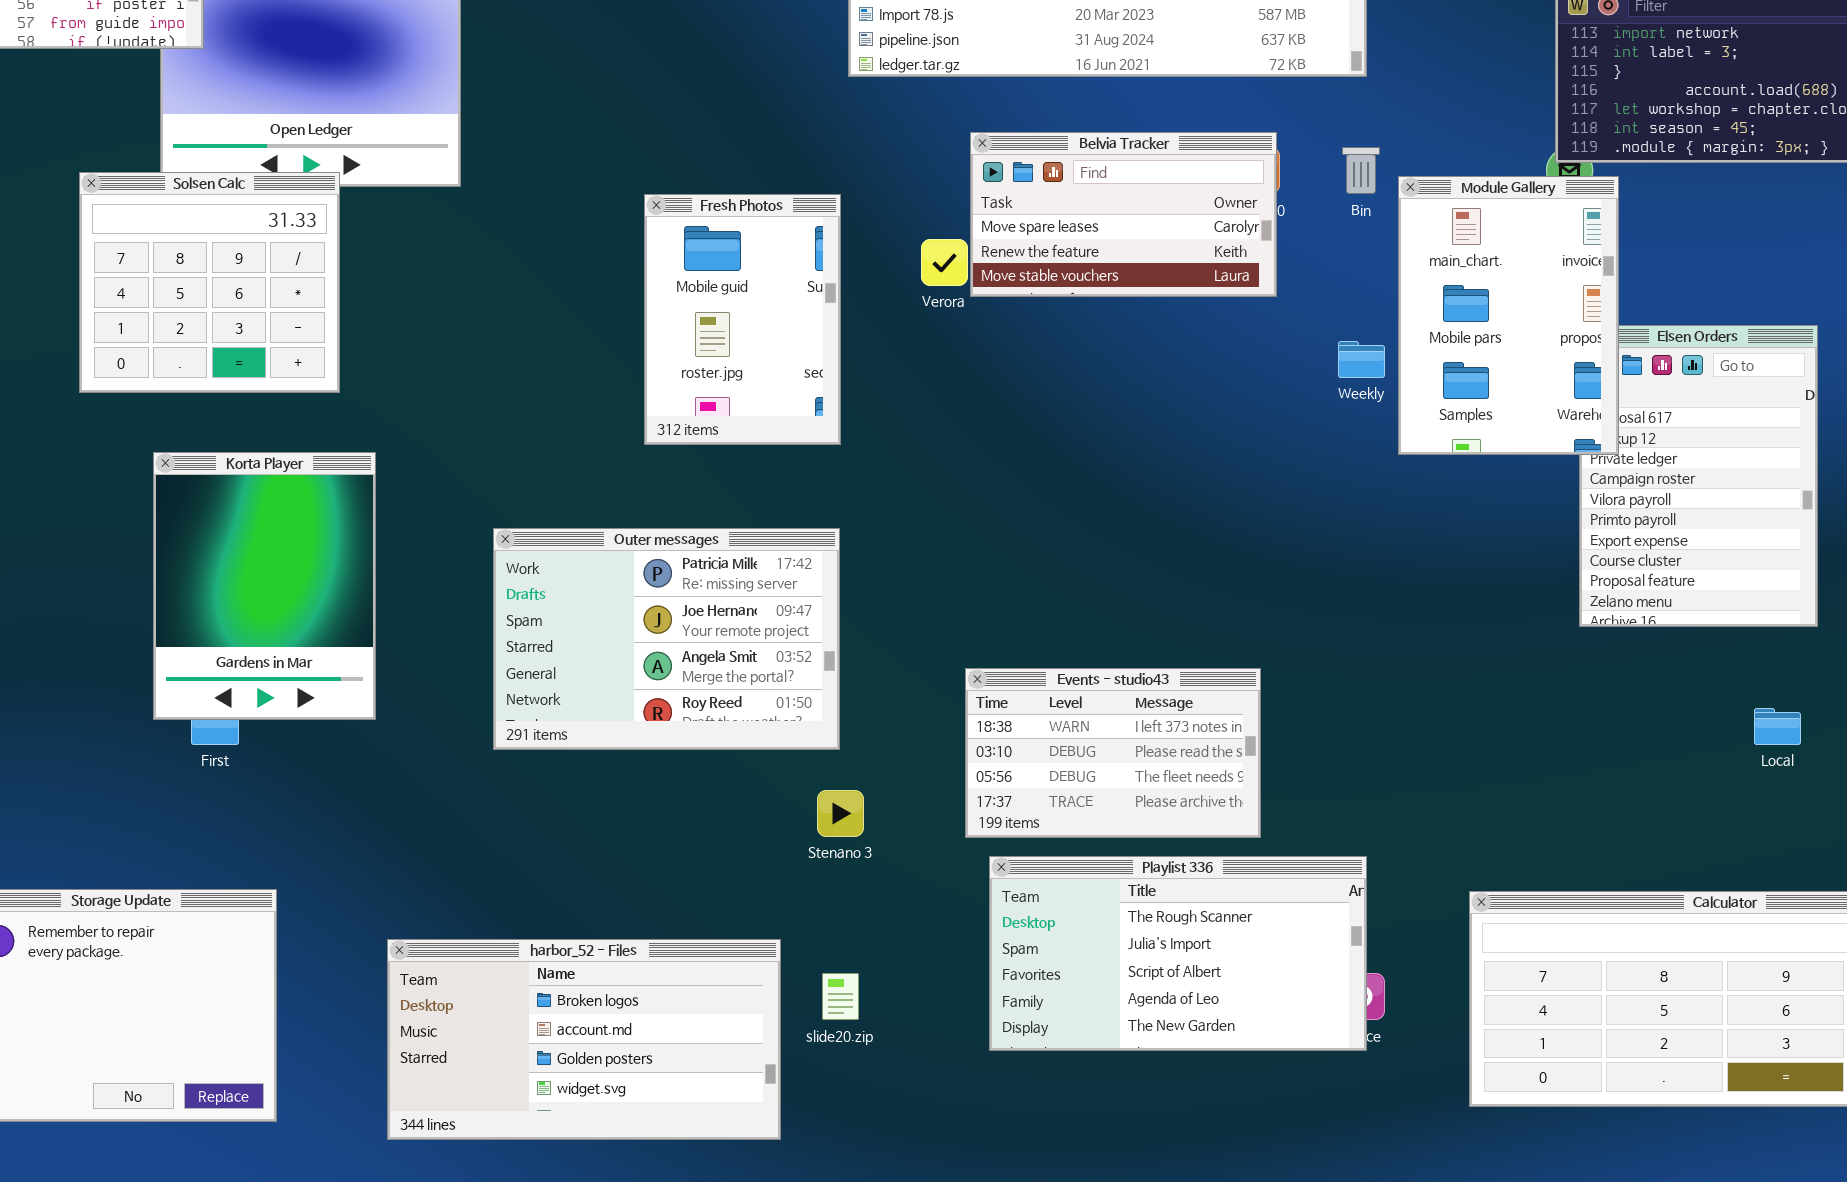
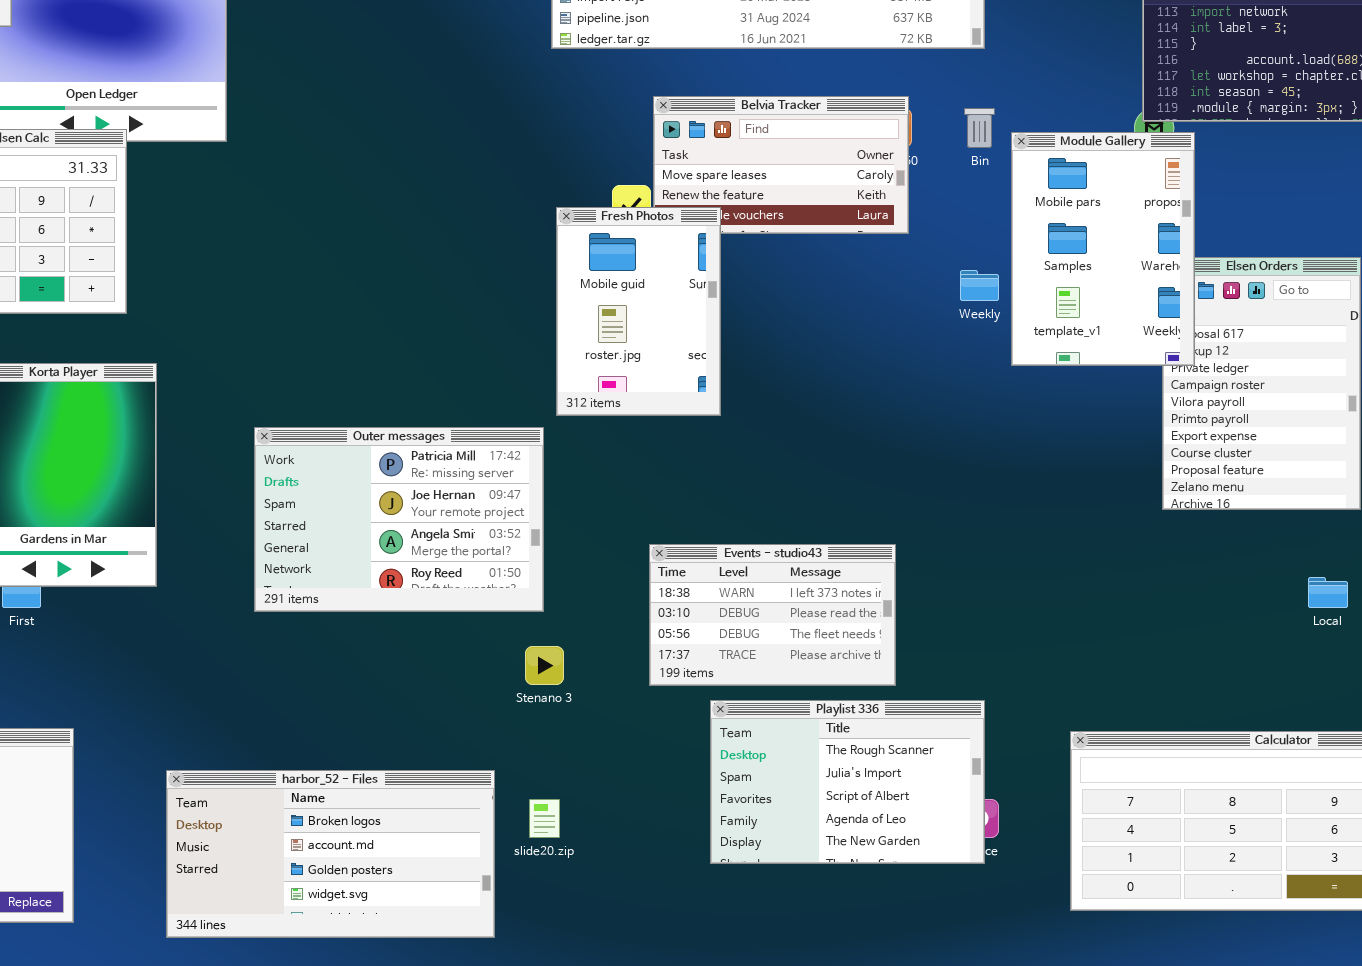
Module Gallery: [1398,176,1619,455] -> [1011,132,1195,366], scrolled down 1 row
Fresh Photos: [644,194,841,445] -> [556,207,721,416], moved
Playlist 336: [989,856,1367,1051] -> [710,700,985,864], resized

